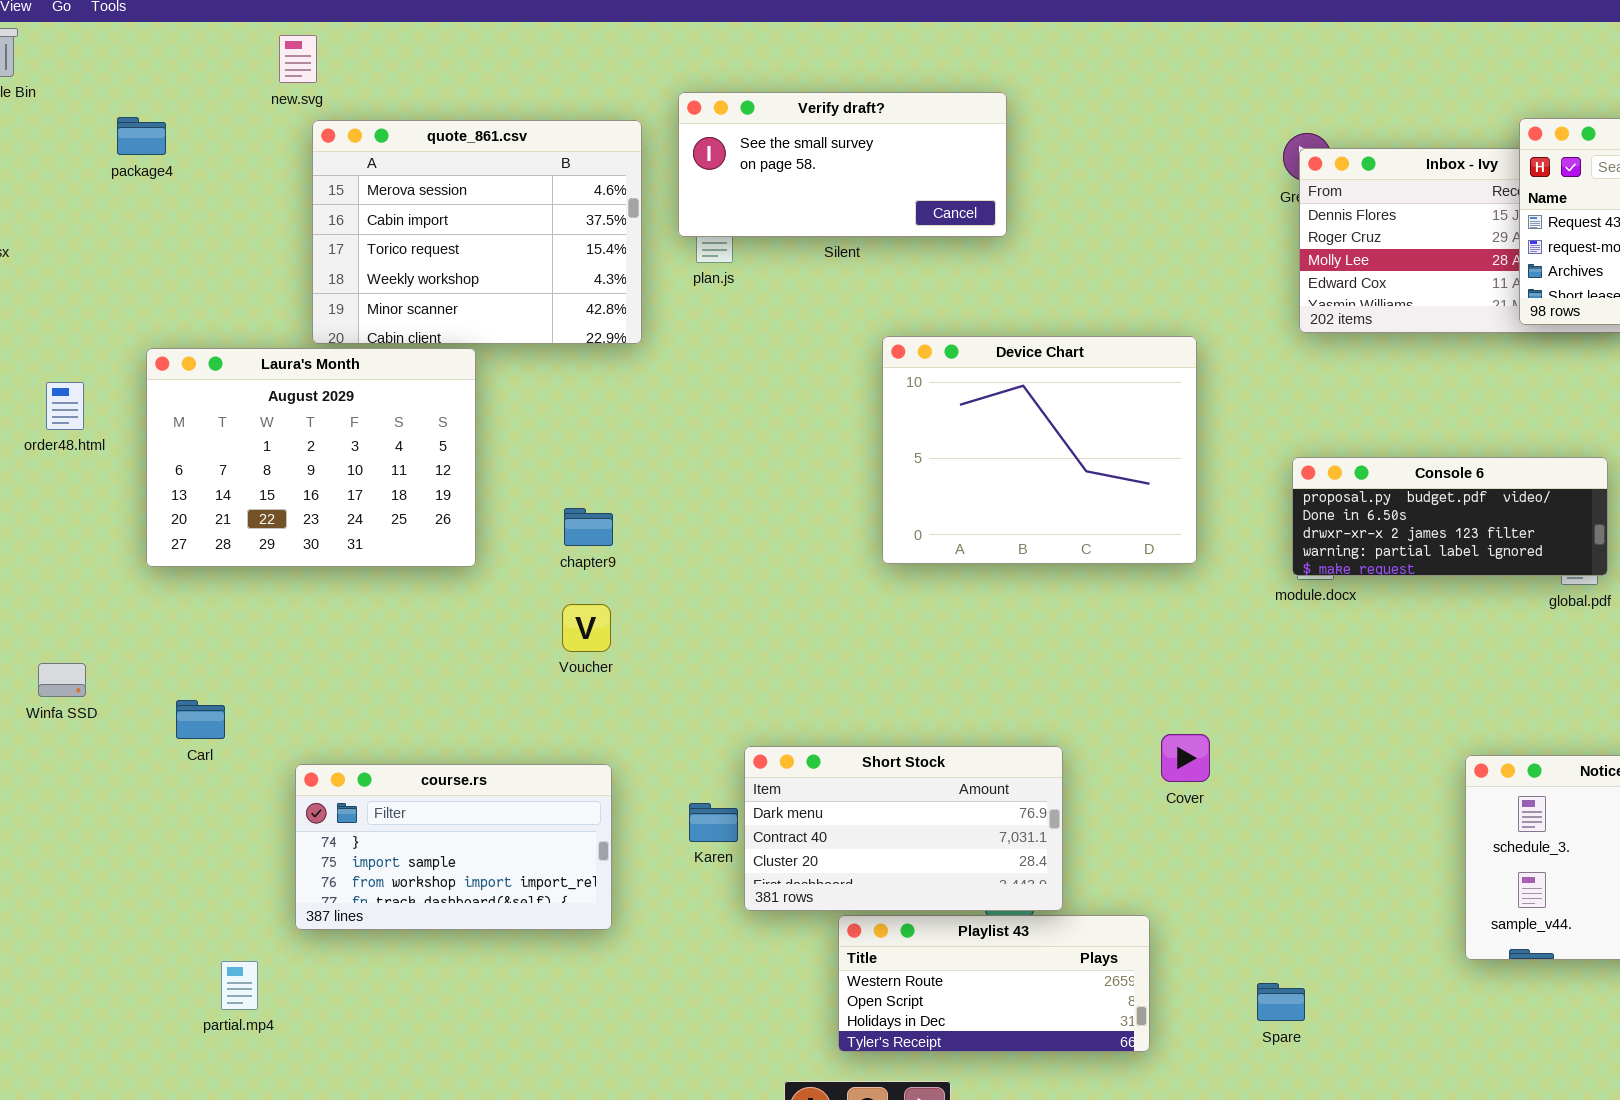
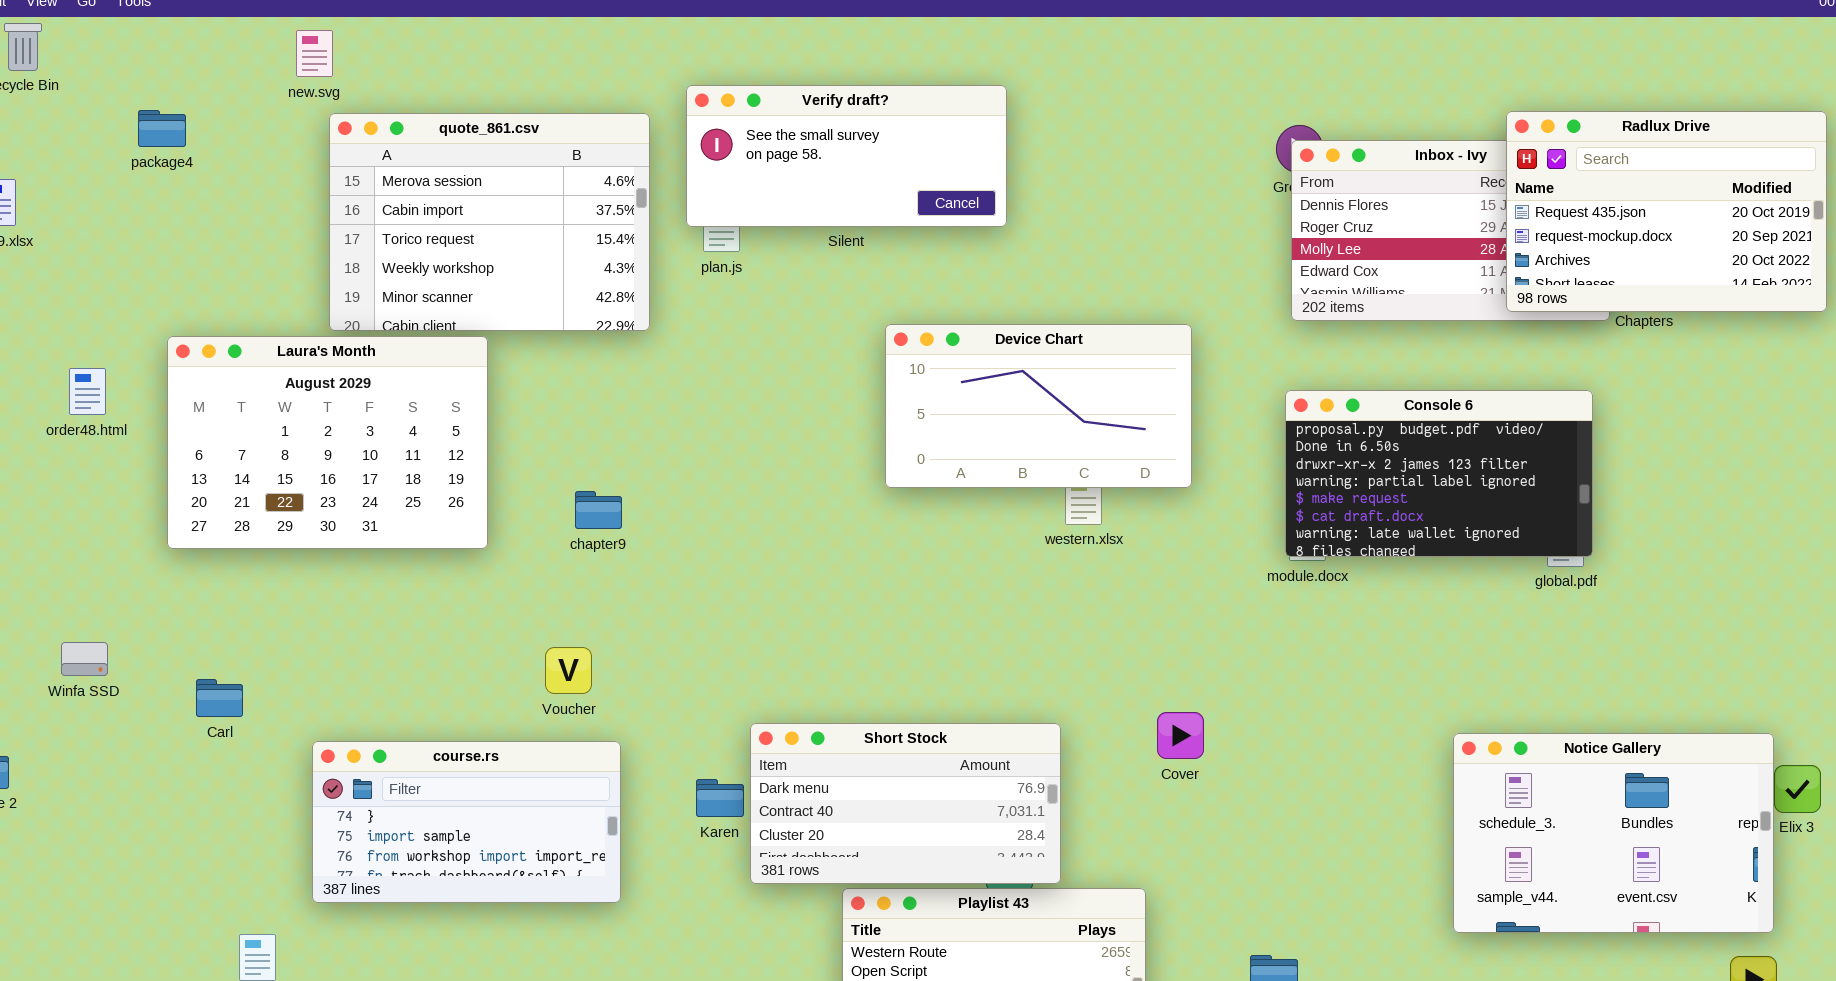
Device Chart: [882,336,1197,564] -> [885,324,1192,488], resized
Console 6: [1292,457,1608,576] -> [1285,390,1593,557], resized
Voucher: [562,604,611,652] -> [545,647,592,694], moved

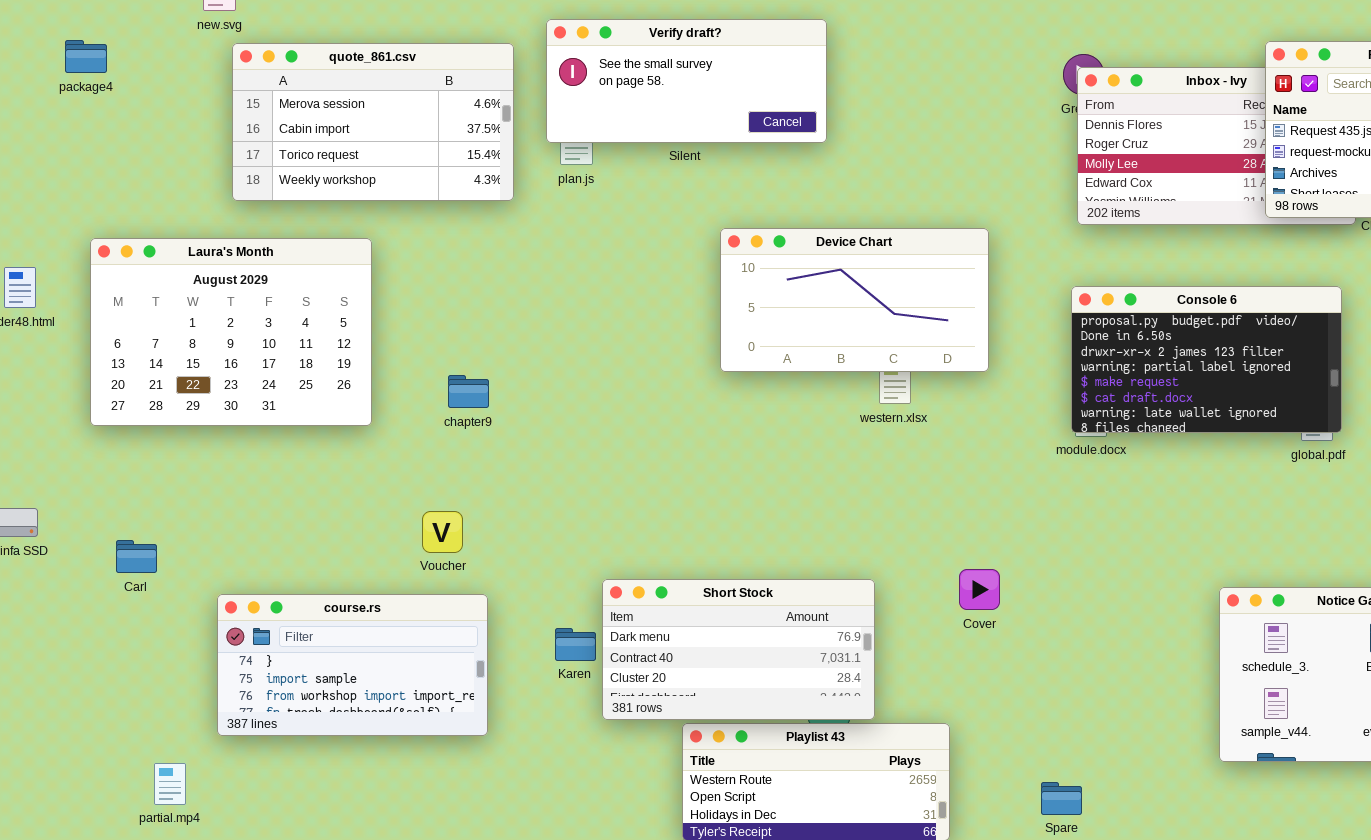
quote_861.csv: [329,113,650,331] -> [232,43,514,201], resized

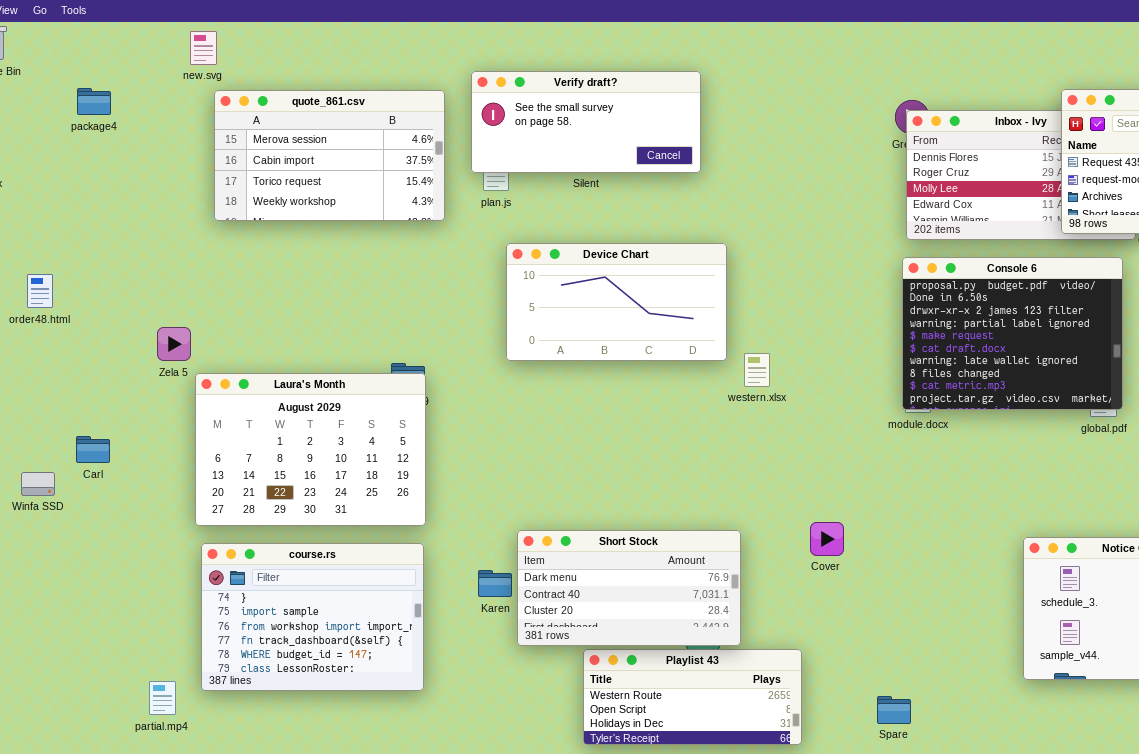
Device Chart: [720,228,989,372] -> [506,243,727,361], moved
Laura's Month: [90,238,372,426] -> [195,373,426,526], moved
Console 6: [1071,286,1342,433] -> [902,257,1123,410], resized
Carl: [116,540,157,573] -> [76,436,110,463], moved
course.rs: [217,594,488,736] -> [201,543,424,691], resized

